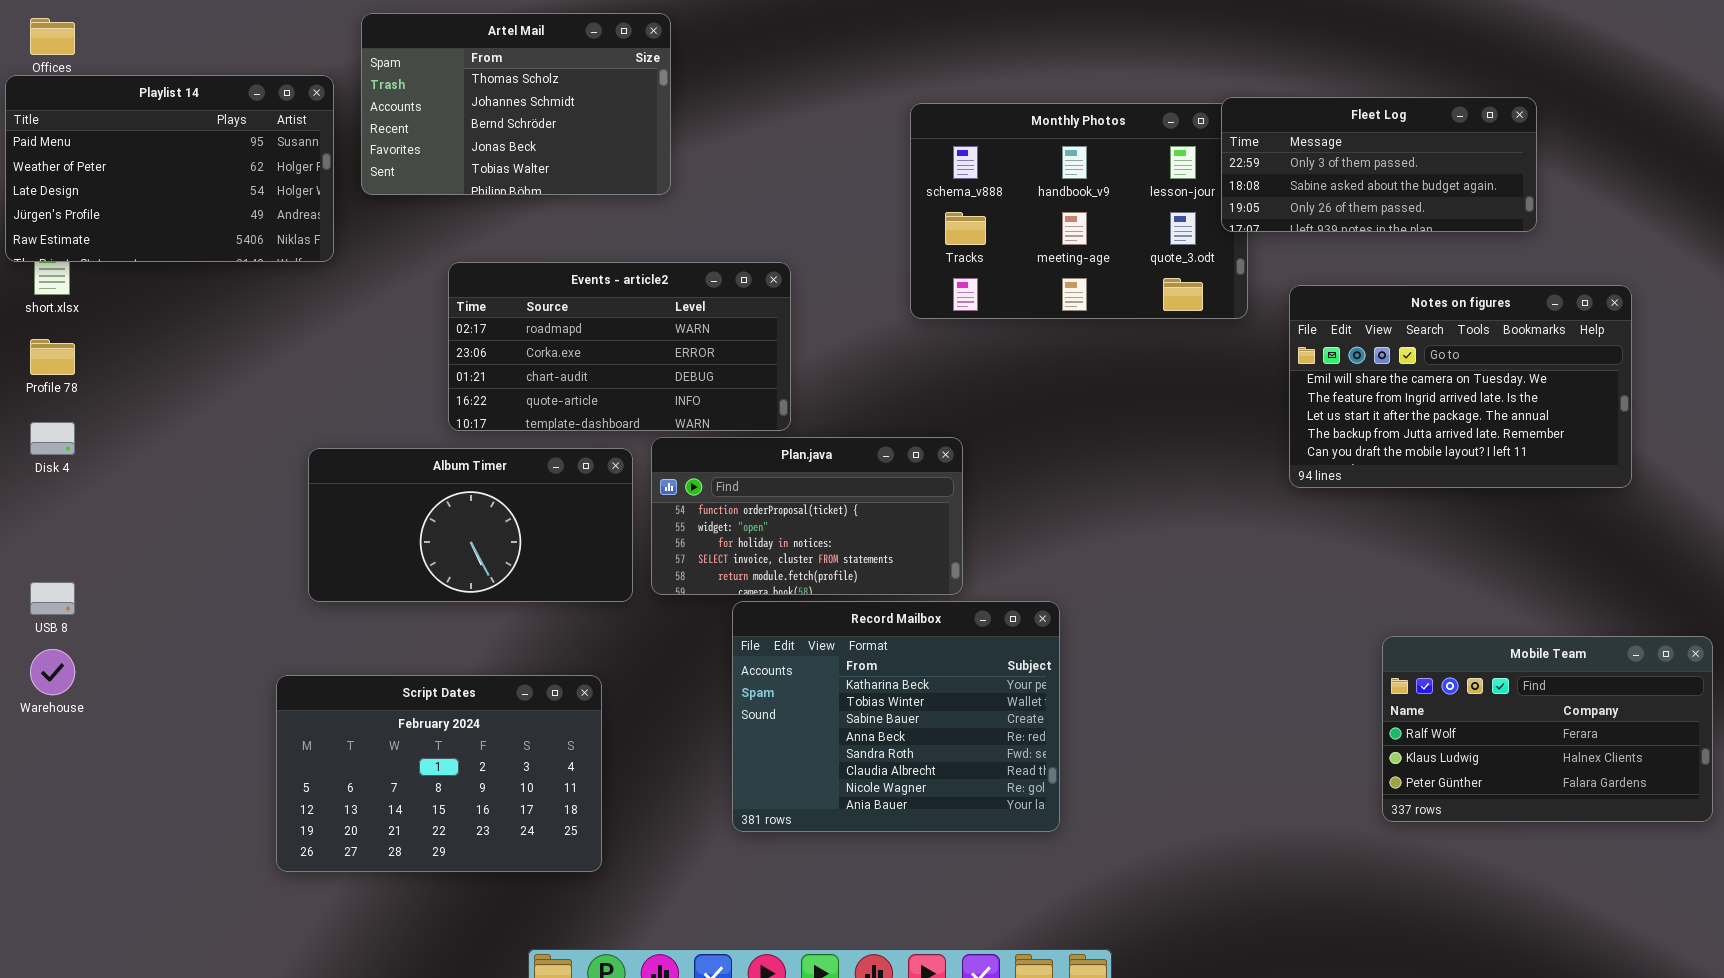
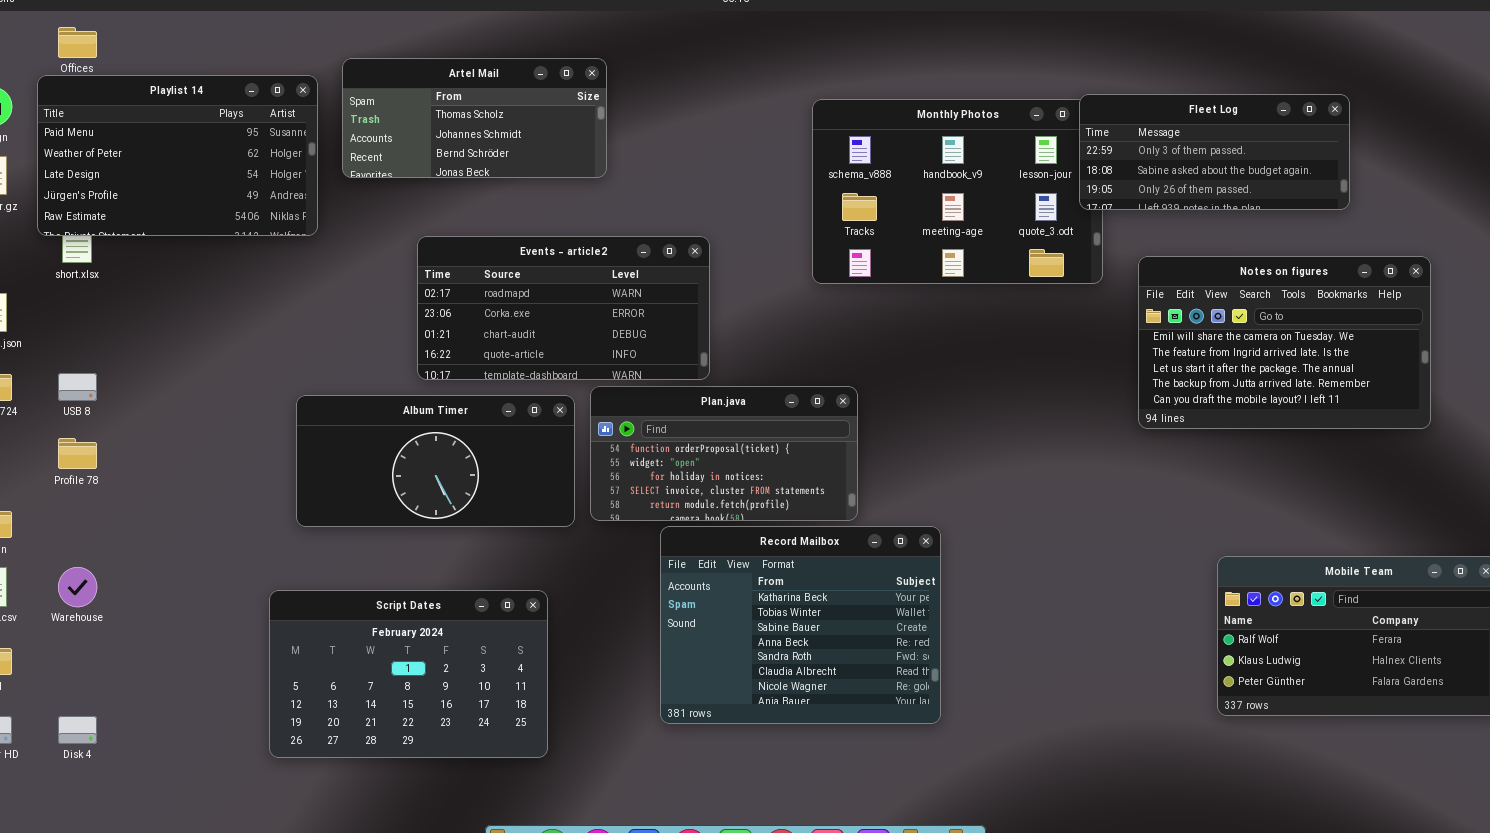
Artel Mail: [361,13,671,195] -> [342,58,607,178], resized
Profile 78: [30,339,75,375] -> [58,438,97,469], moved
Disk 4: [30,422,75,455] -> [58,716,97,744], moved
USB 8: [30,582,75,615] -> [58,373,97,401], moved

